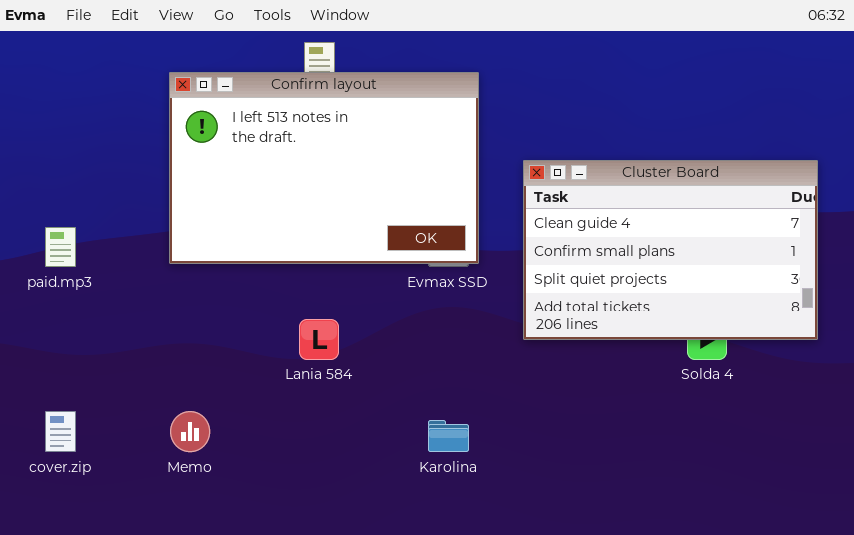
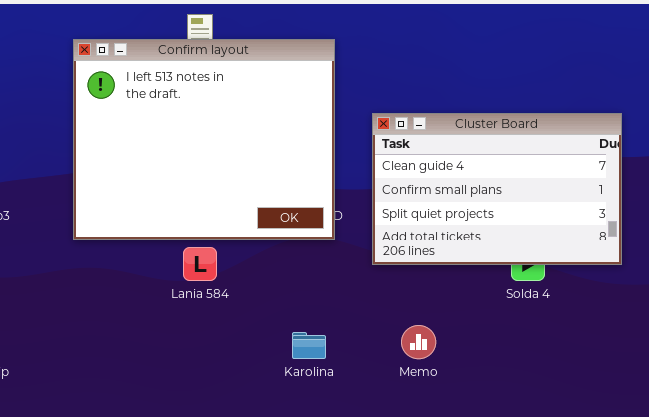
Confirm layout: [169,72,479,264] -> [73,39,335,240], resized
Memo: [170,411,210,452] -> [401,325,436,359], moved

